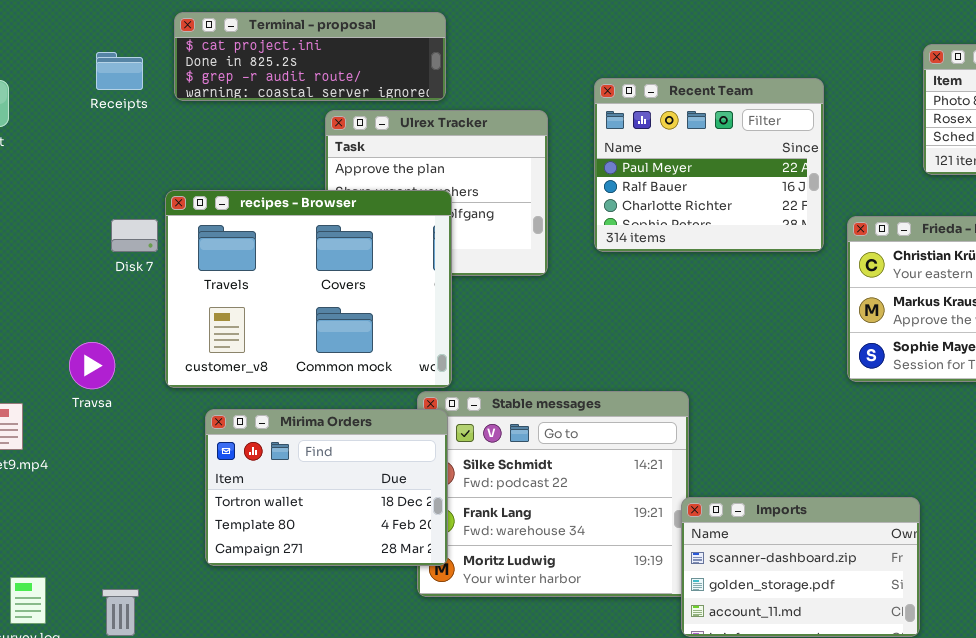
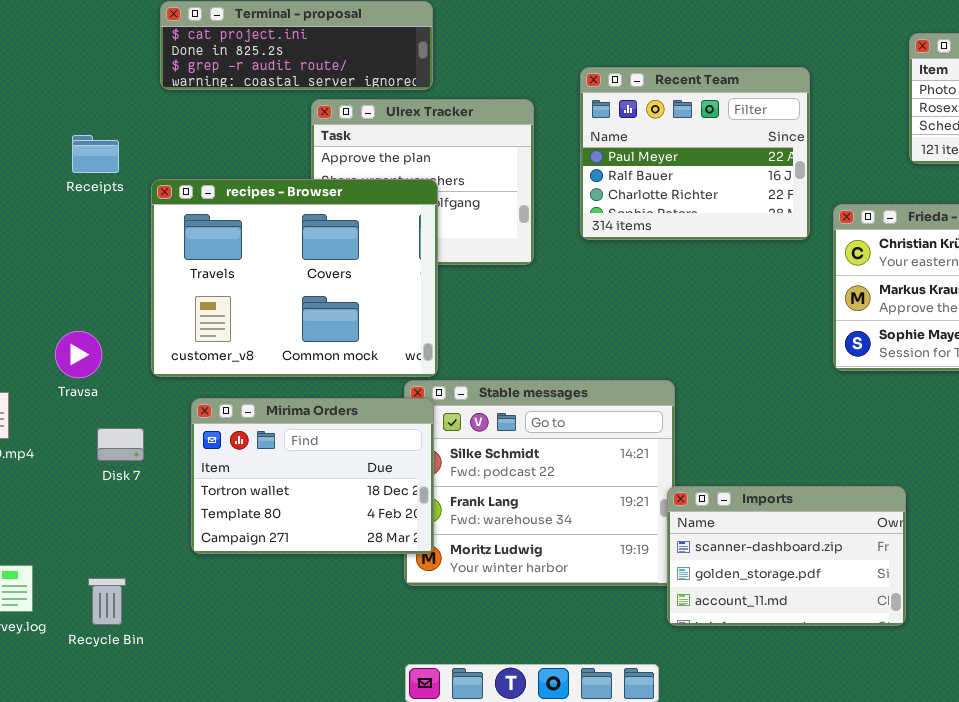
Receipts: [96,52,143,90] -> [72,135,119,173], moved
Disk 7: [111,219,158,252] -> [97,428,144,461], moved

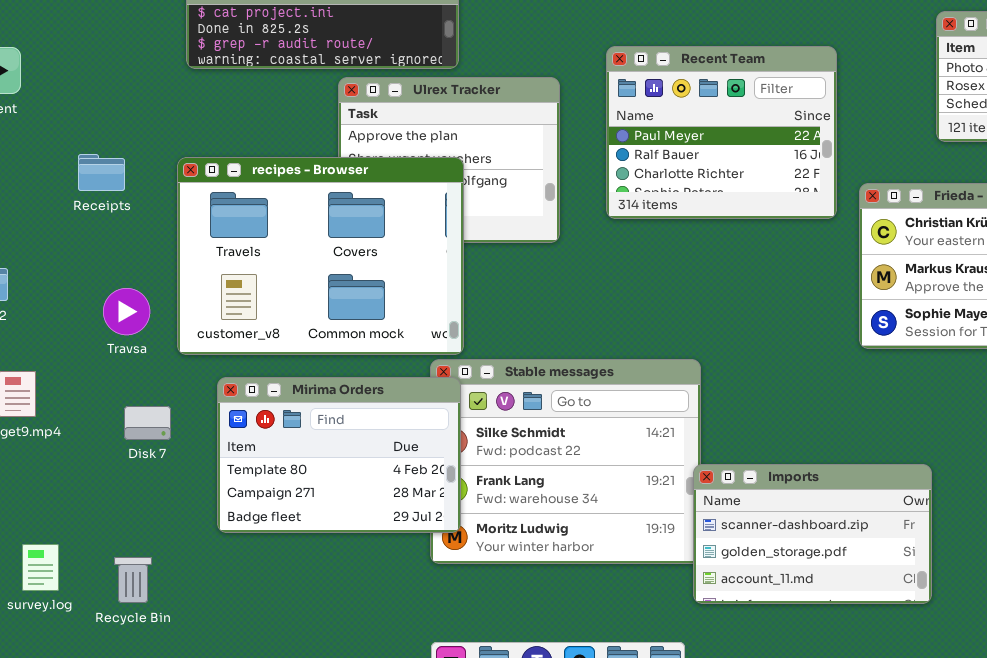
Receipts: [72,135,119,173] -> [78,154,125,191], moved
Travsa: [55,331,102,378] -> [103,288,150,335], moved
Mirima Orders: [191,398,434,554] -> [217,377,461,533], scrolled down 1 row

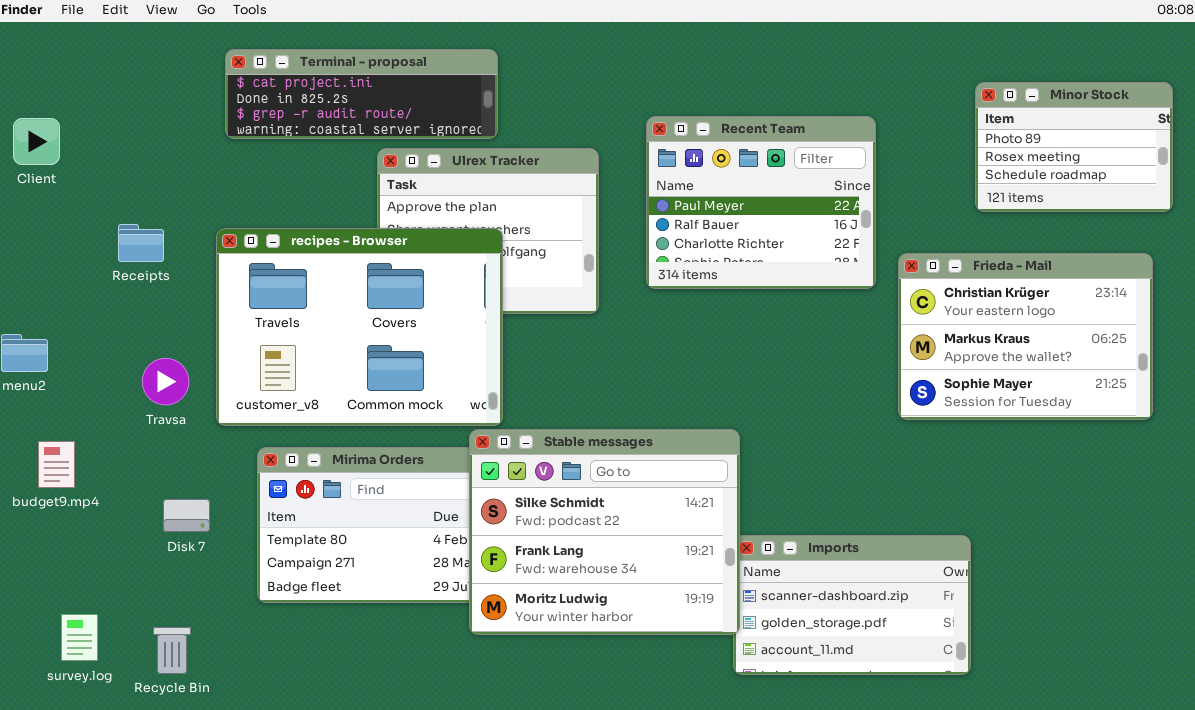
Stable messages: [430,359,701,564] -> [469,429,740,635], raised
Disk 7: [124,406,171,440] -> [163,499,210,532], moved

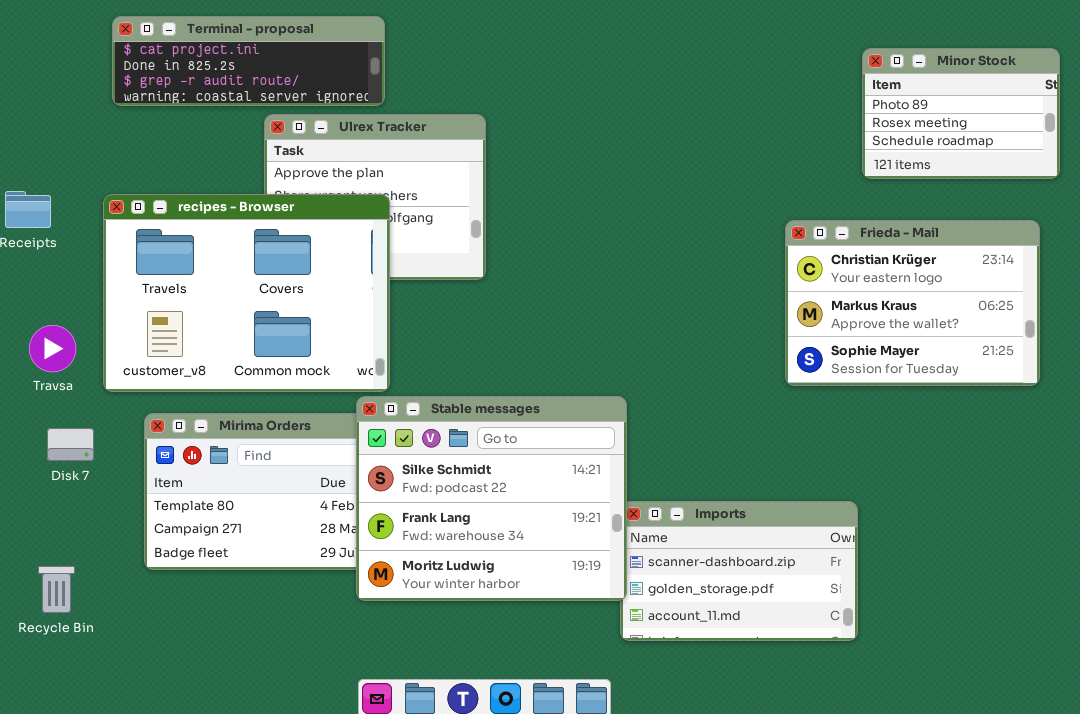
Recent Team: [646,116,876,289] -> none, closed
Disk 7: [163,499,210,532] -> [47,428,94,461], moved
Recycle Bin: [153,627,191,674] -> [38,566,75,613], moved

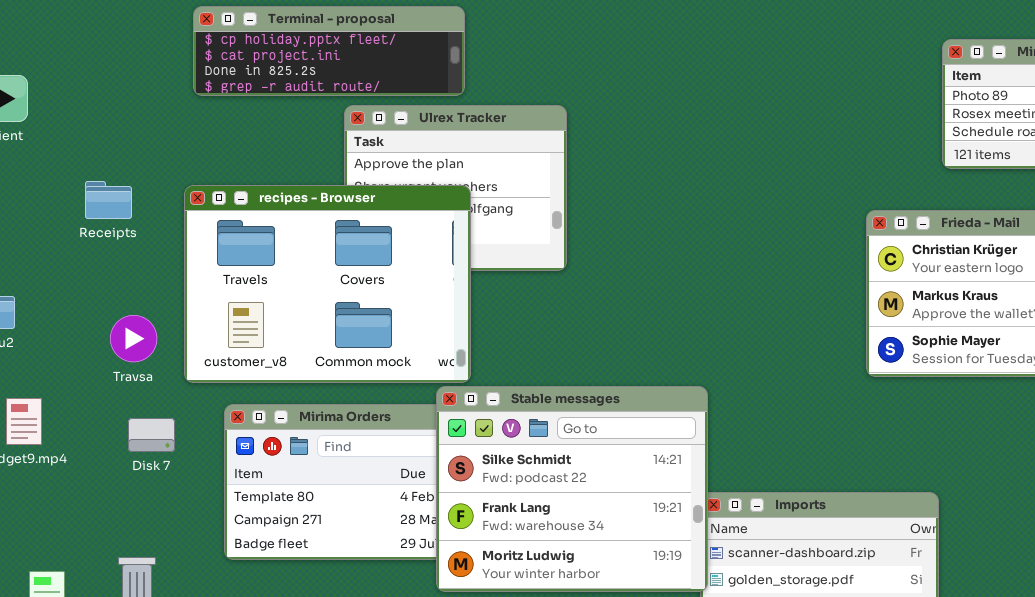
Terminal - proposal: [112,16,385,106] -> [193,6,465,96], scrolled up 1 row

